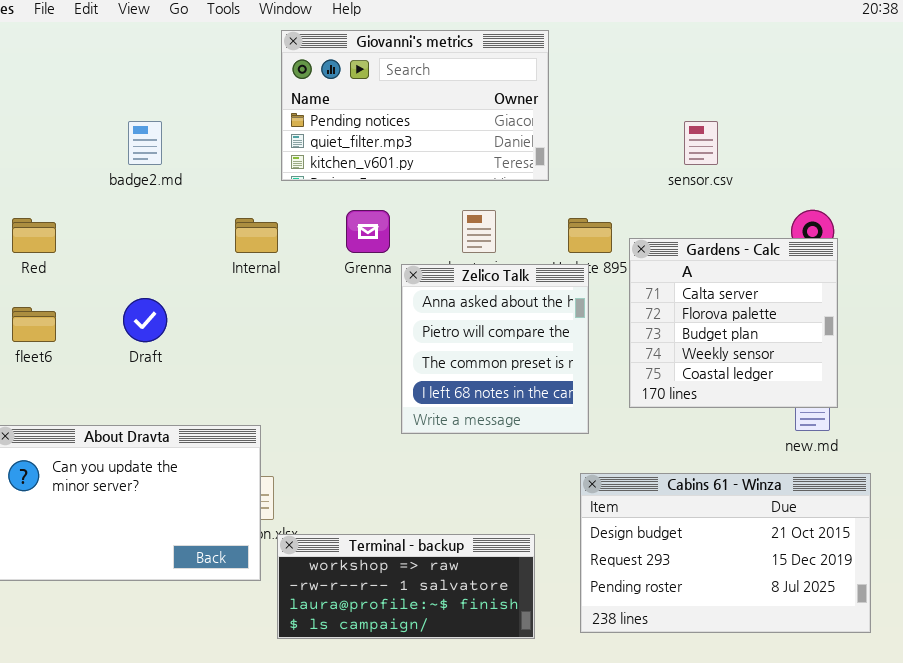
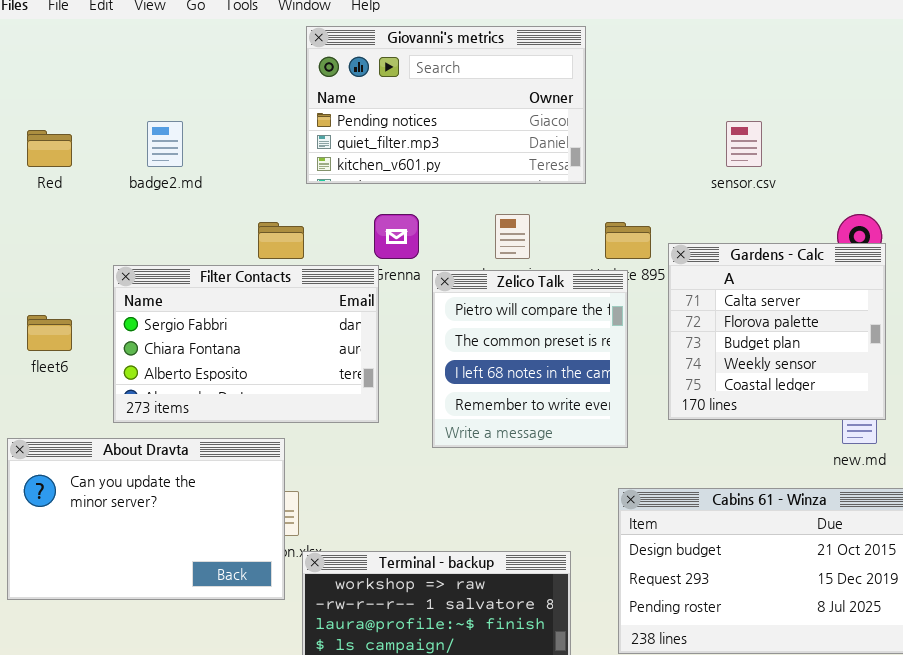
Red: [12,218,56,253] -> [27,130,72,167], moved
Filter Contacts: none -> [113,265,379,423], opened
Zelico Talk: [401,264,589,434] -> [432,270,628,448], scrolled down 1 row

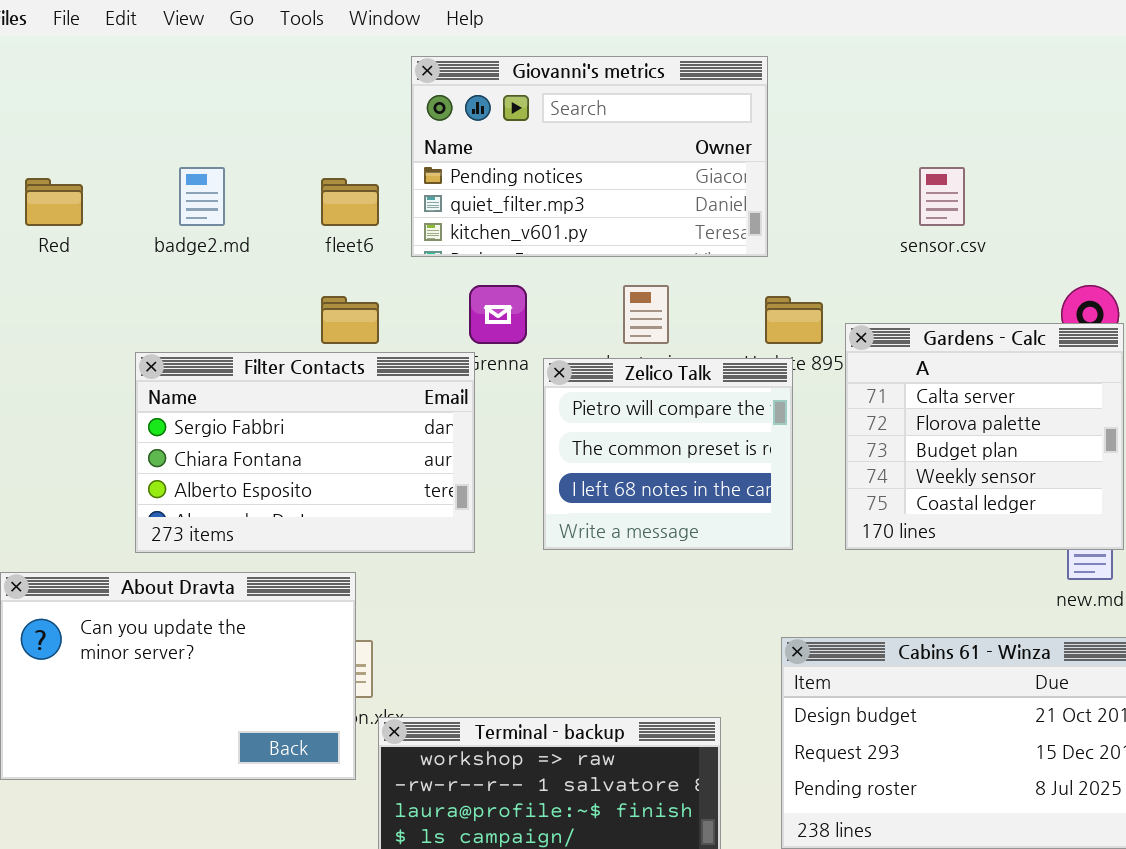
Giovanni's metrics: [306,26,586,184] -> [411,56,768,257], moved
Zelico Talk: [432,270,628,448] -> [543,358,793,550], resized
fleet6: [27,315,72,351] -> [321,178,379,226], moved

